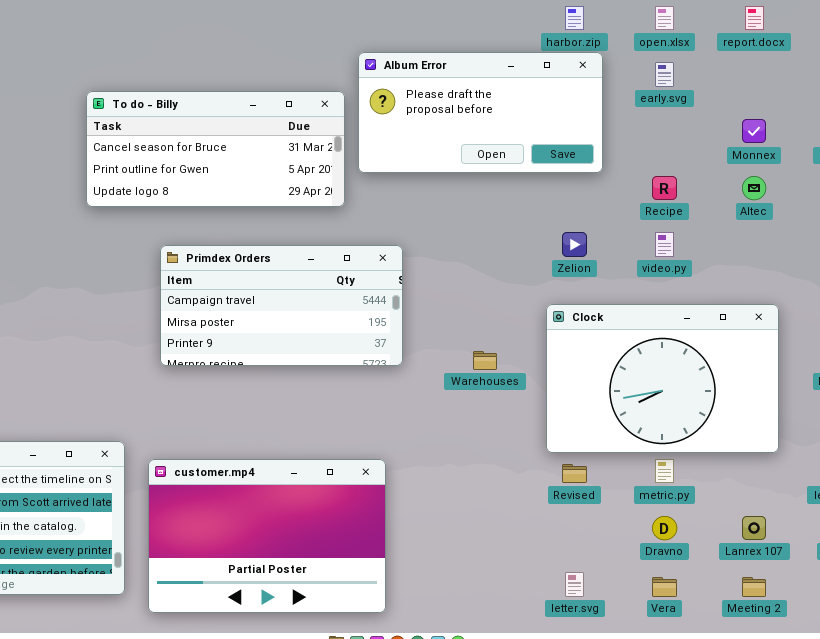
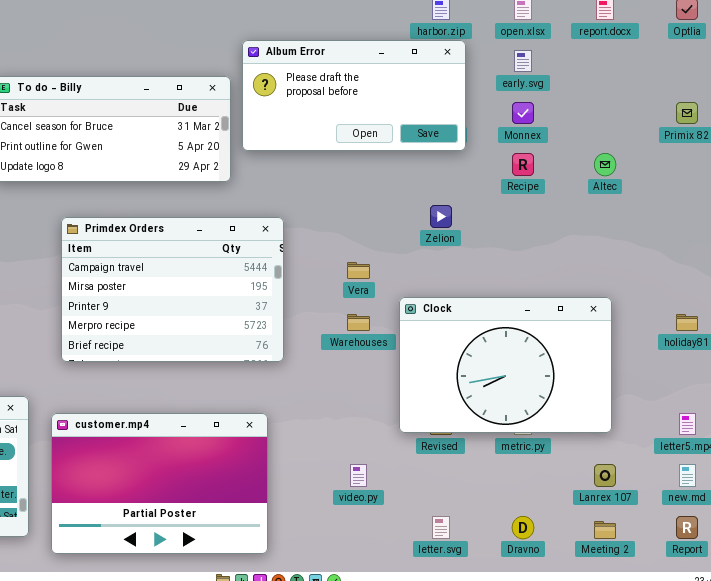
Monnex: [742,119,766,143] -> [512,102,534,124], moved
video.py: [655,232,674,257] -> [350,464,367,487], moved
Primdex Orders: [160,245,403,366] -> [61,217,284,362], resized
Clock: [546,304,779,453] -> [399,297,612,433], moved
Dravno: [652,516,677,540] -> [512,516,534,539], moved
Vera: [652,577,677,597] -> [347,262,370,279], moved

